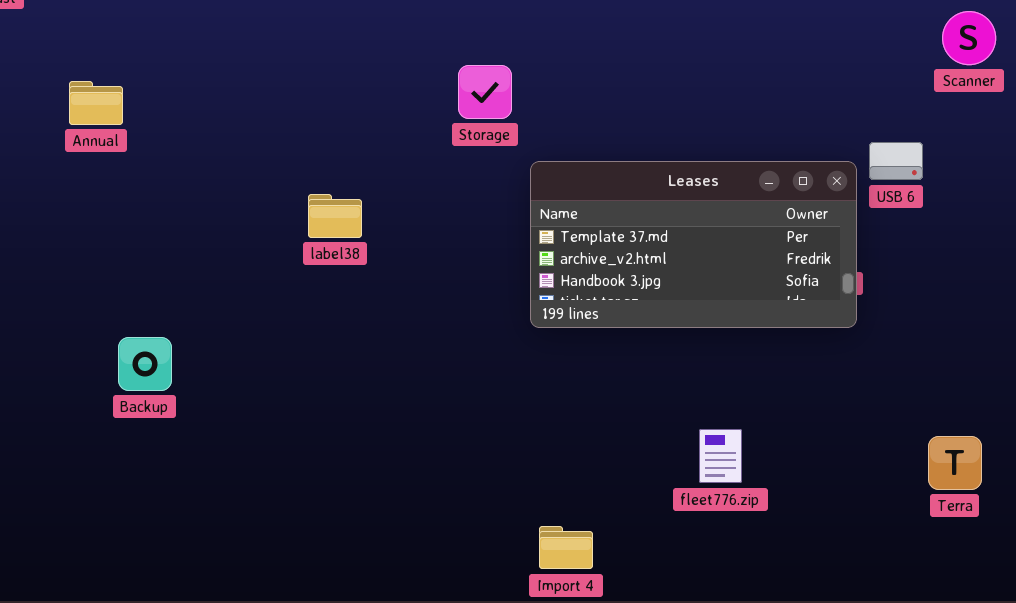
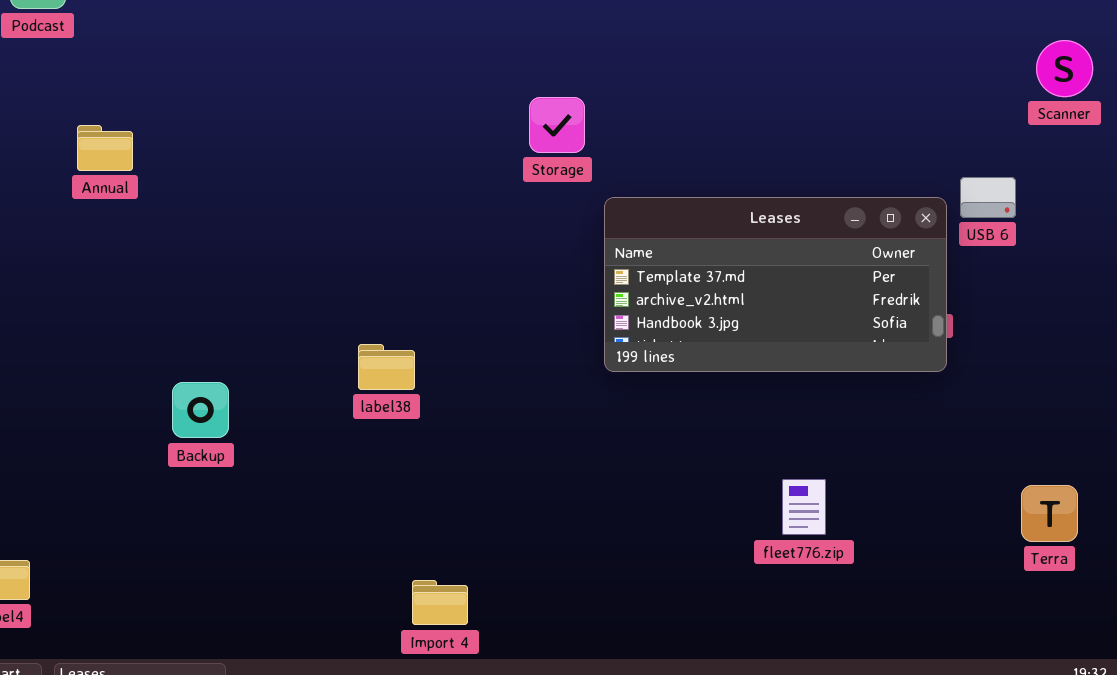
Annual: [69,81,123,125] -> [77,125,133,171], moved
label38: [308,194,362,238] -> [358,344,415,390], moved
Import 4: [539,526,593,569] -> [412,580,468,625], moved

